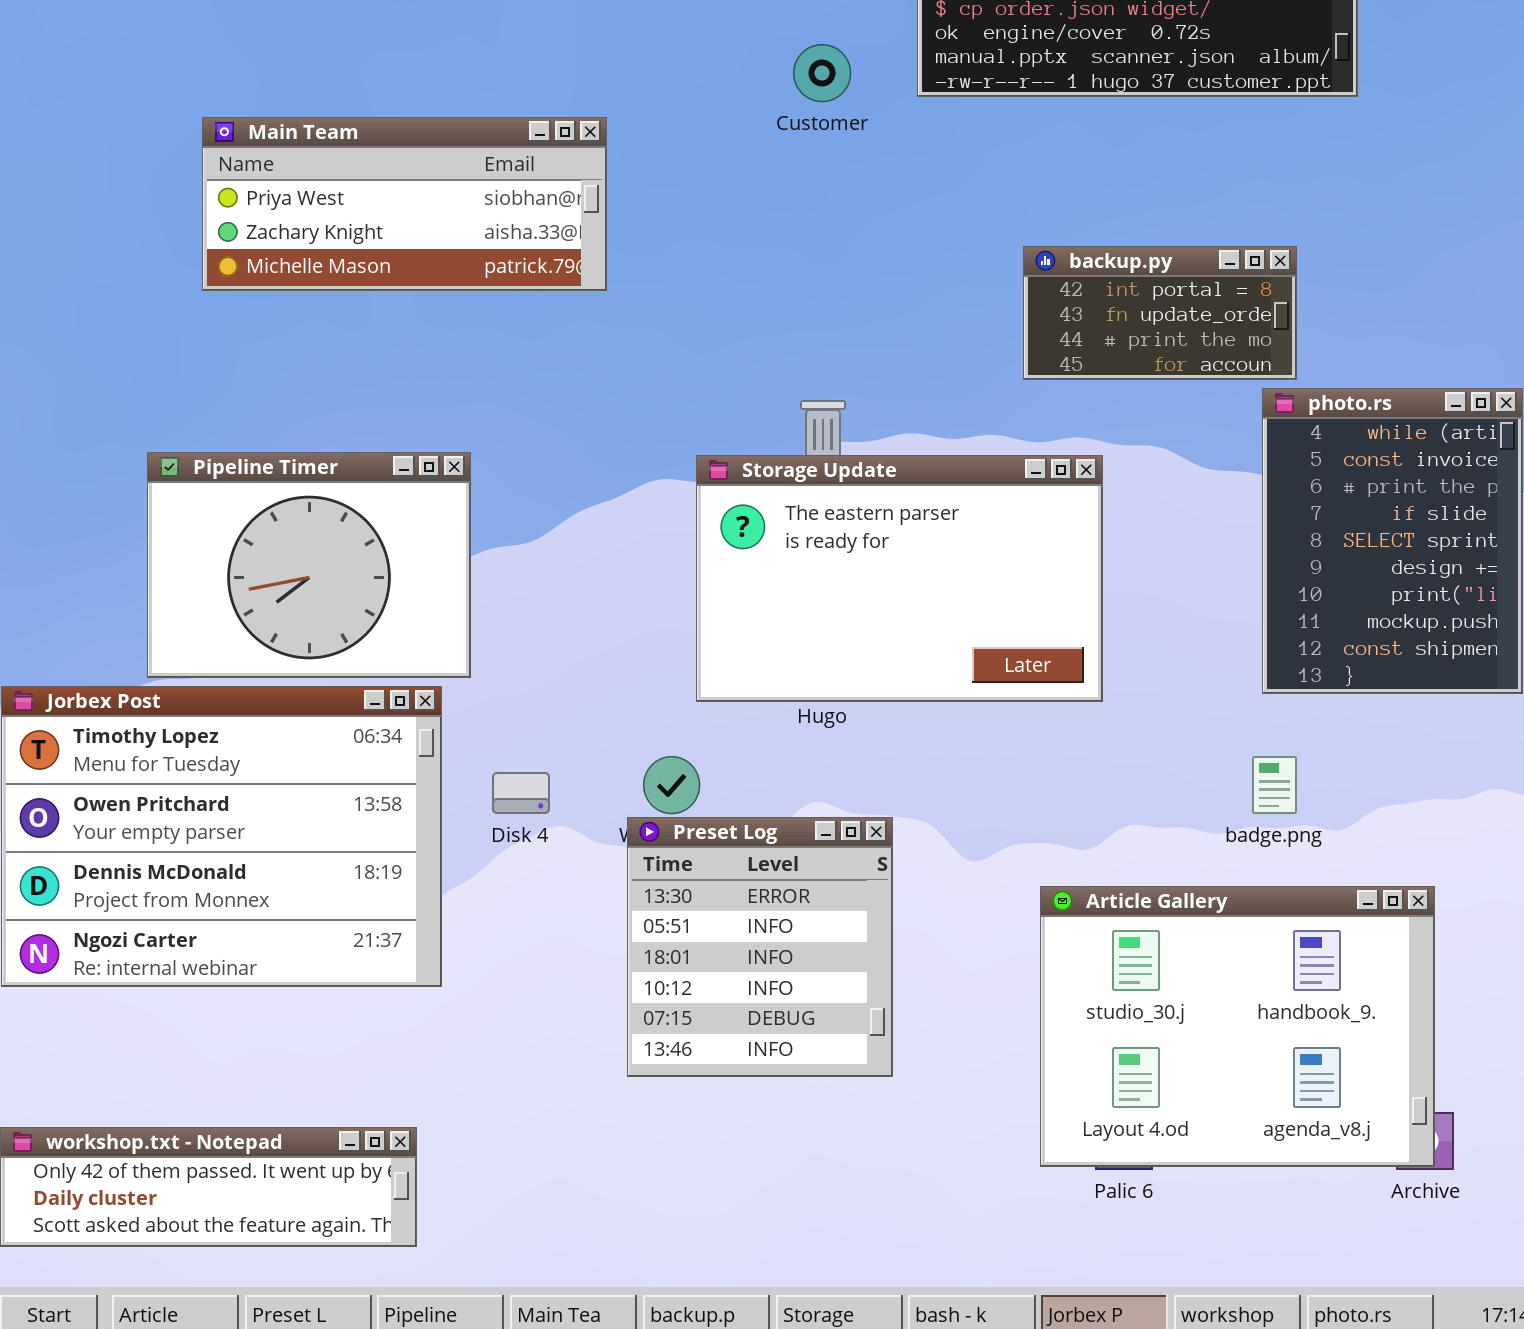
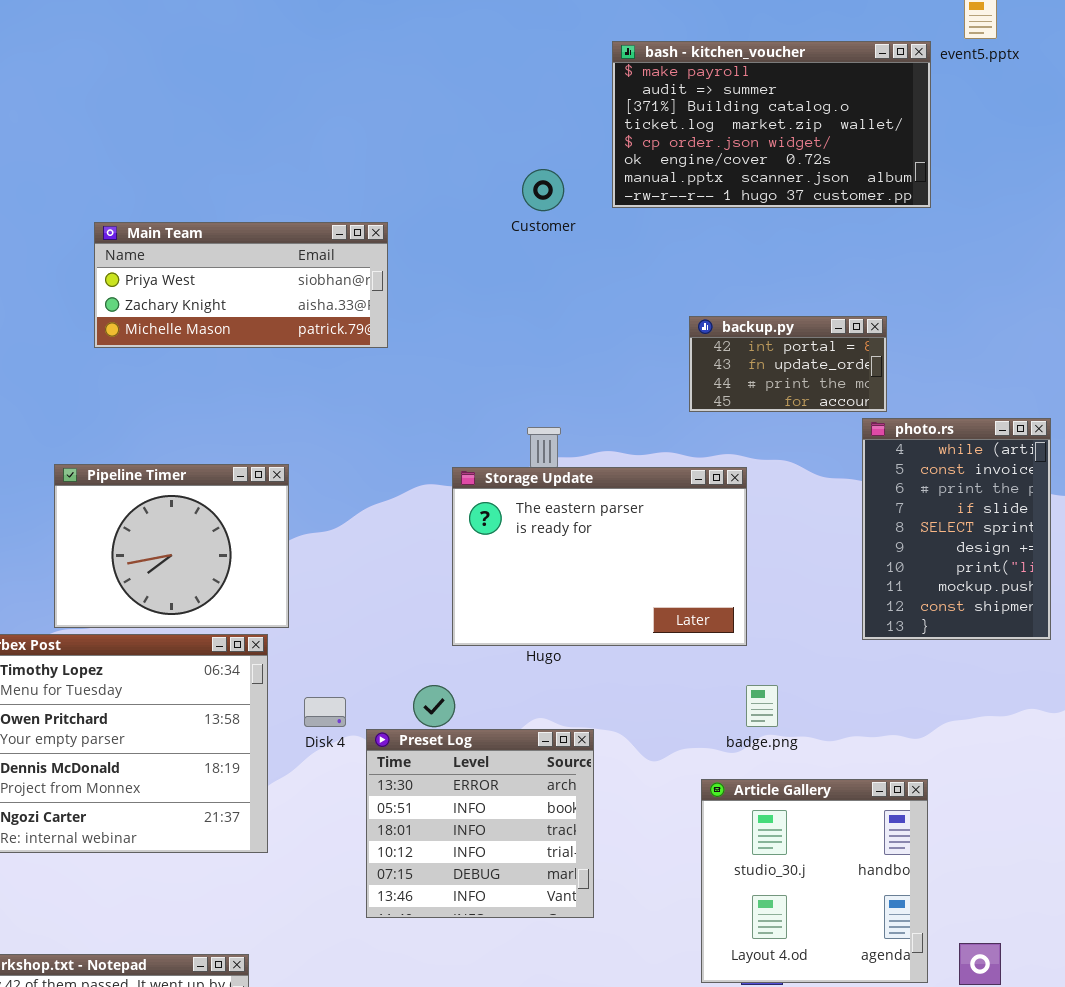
badge.png: [1252,756,1297,814] -> [746,685,778,727], moved
Preset Log: [627,817,893,1077] -> [366,729,594,918], resized
Article Gallery: [1040,886,1435,1167] -> [701,779,928,983], resized

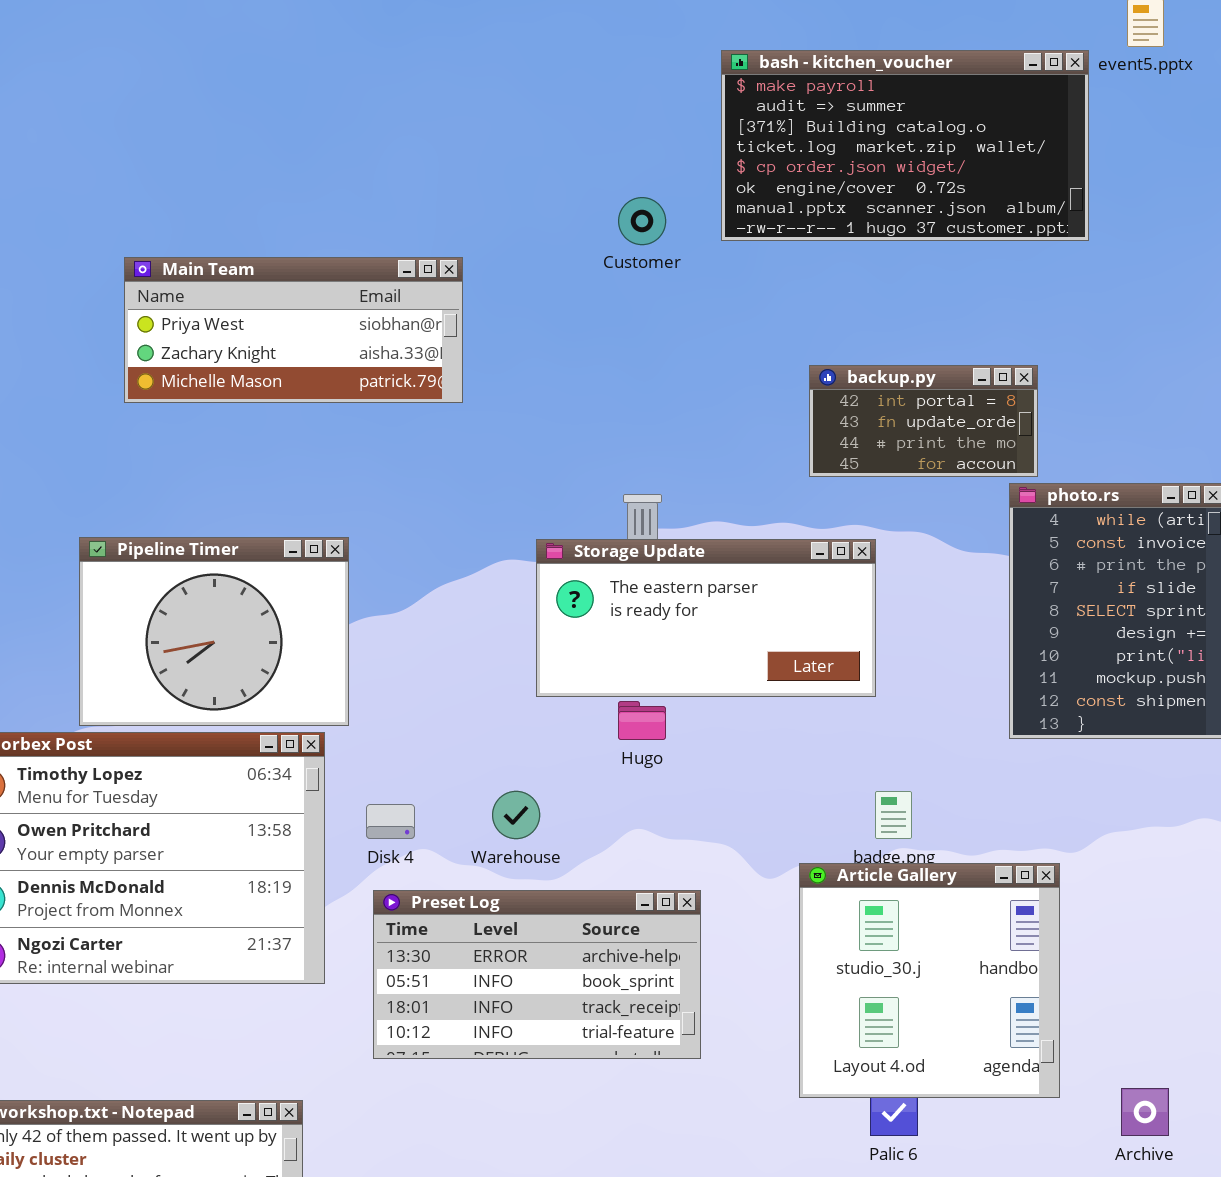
Storage Update: [452,467,747,646] -> [536,539,876,697], resized
Preset Log: [366,729,594,918] -> [373,890,701,1059], resized
Article Gallery: [701,779,928,983] -> [799,863,1060,1098], moved

